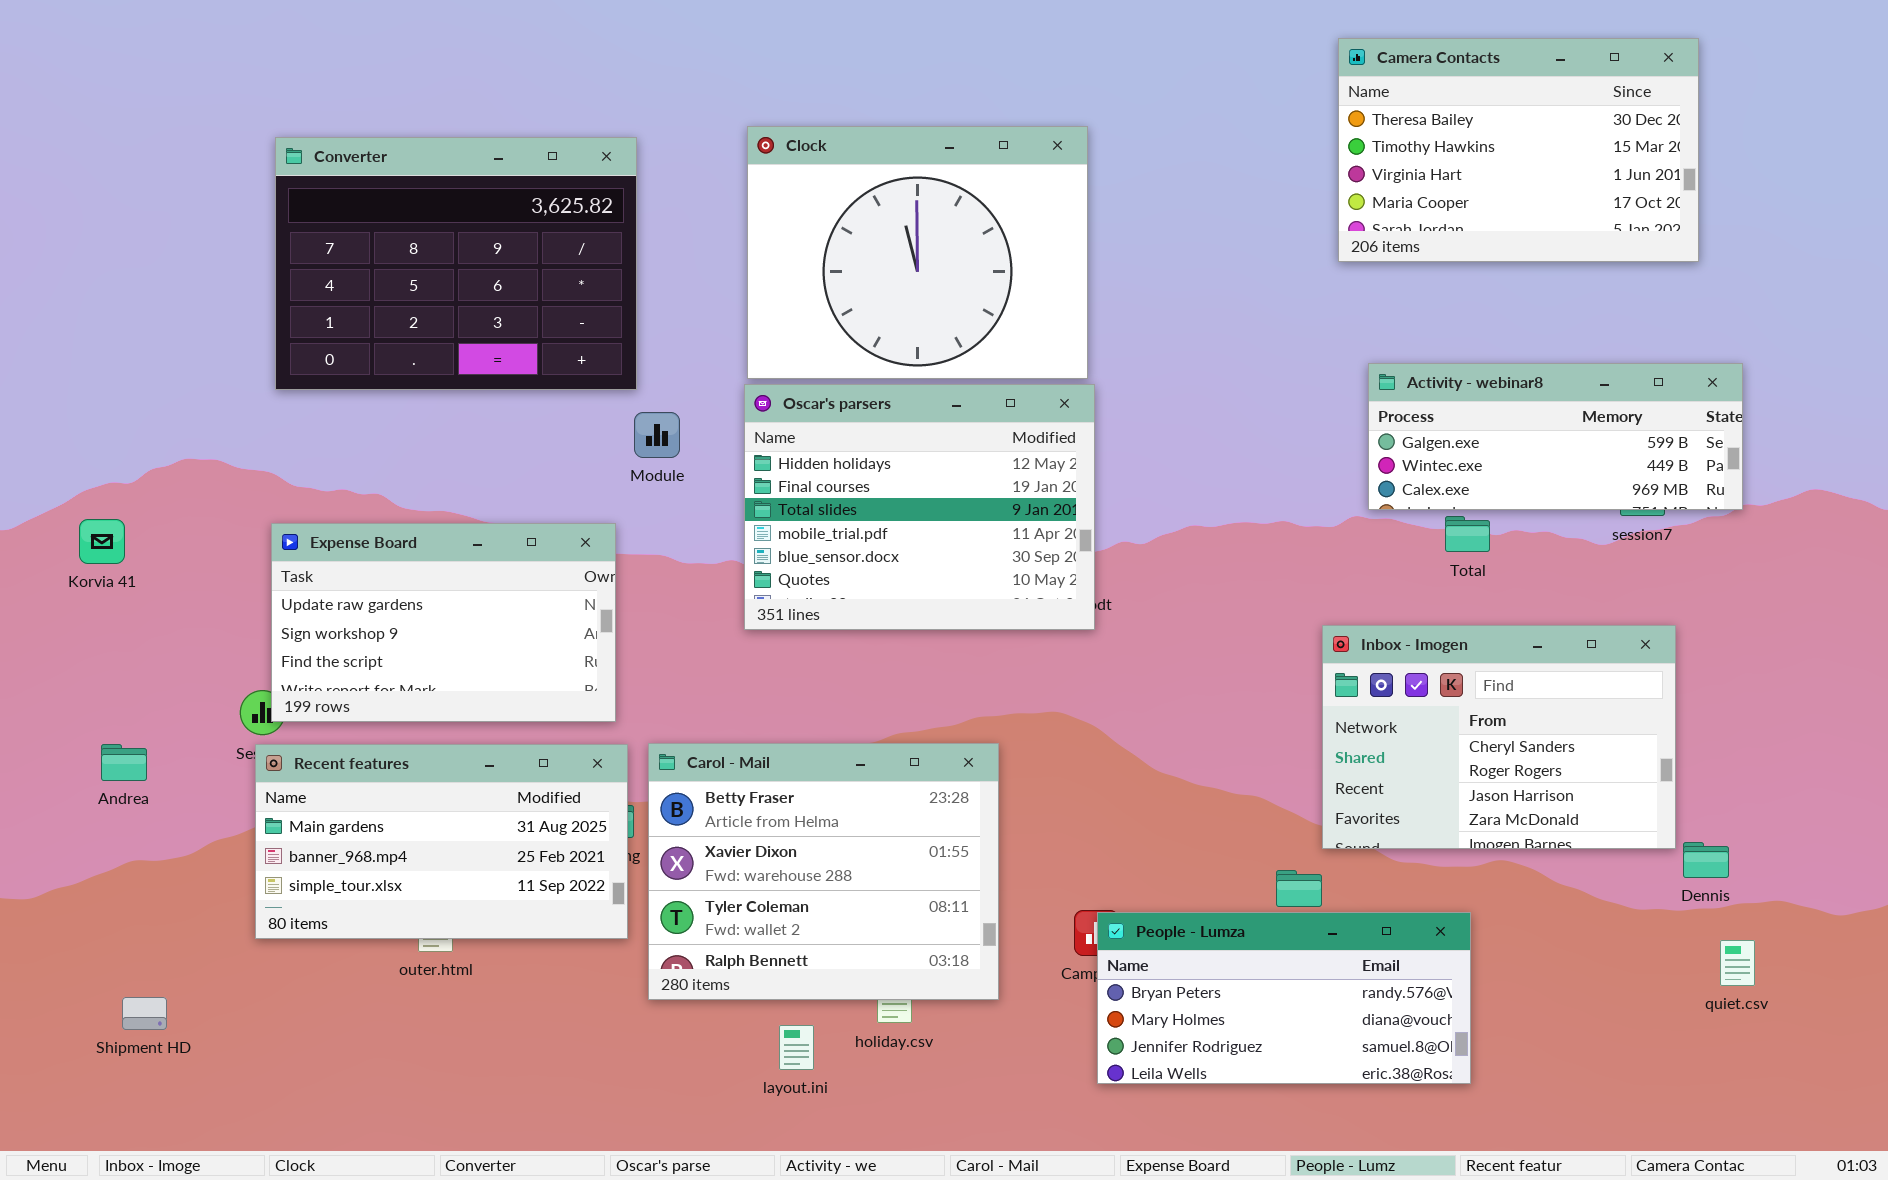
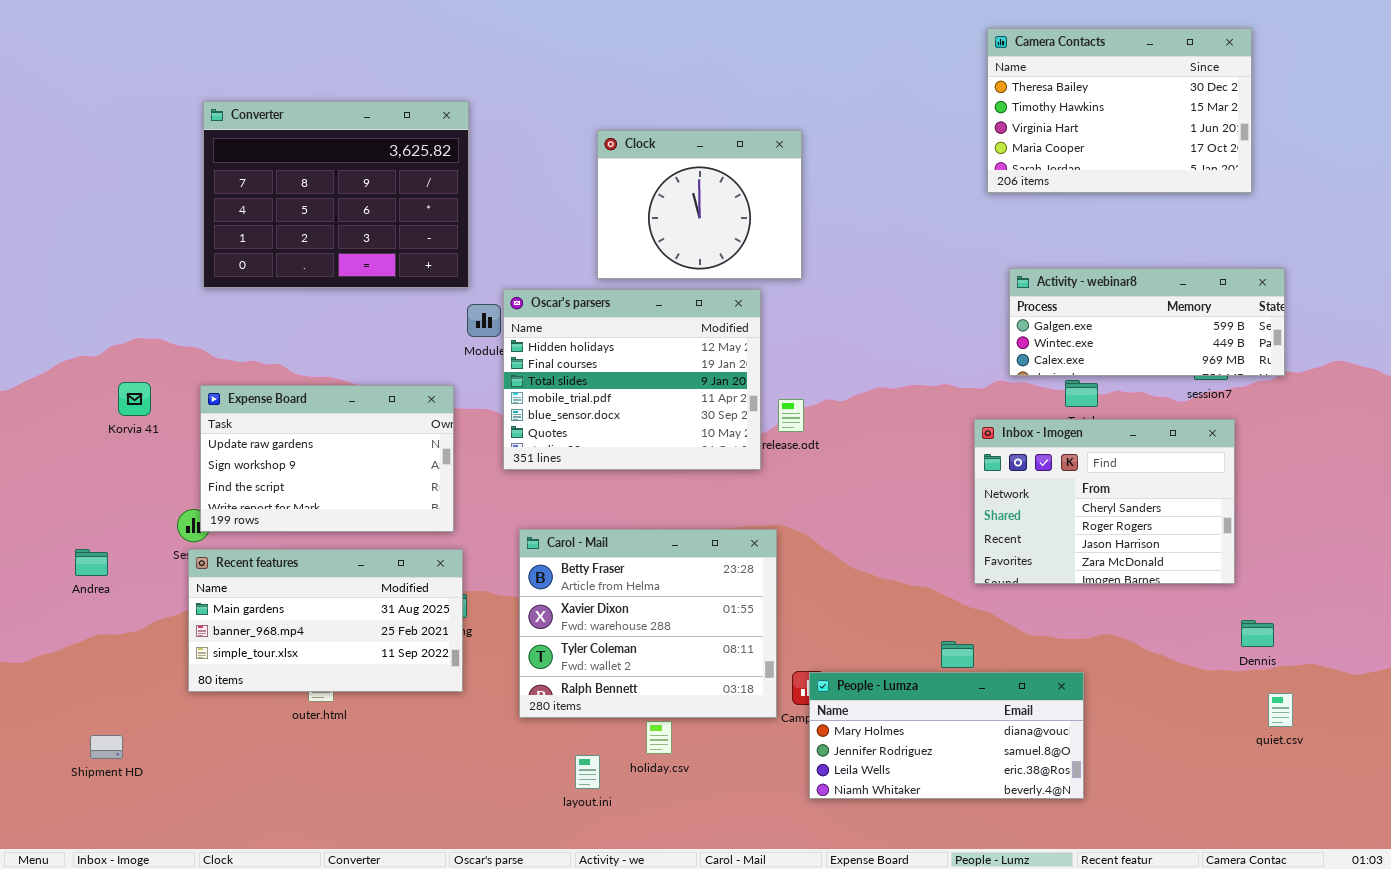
Clock: [747,126,1088,379] -> [597,130,802,279], resized
Oscar's parsers: [744,384,1095,630] -> [503,289,761,470], moved
Korvia 41: [79,519,125,564] -> [118,382,151,416], moved
Inbox - Imogen: [1322,625,1676,849] -> [974,419,1235,584], moved
Carol - Mail: [648,743,999,1000] -> [519,529,777,718], moved
People - Lumza: [1097,912,1471,1084] -> [809,672,1084,799], scrolled down 1 row

